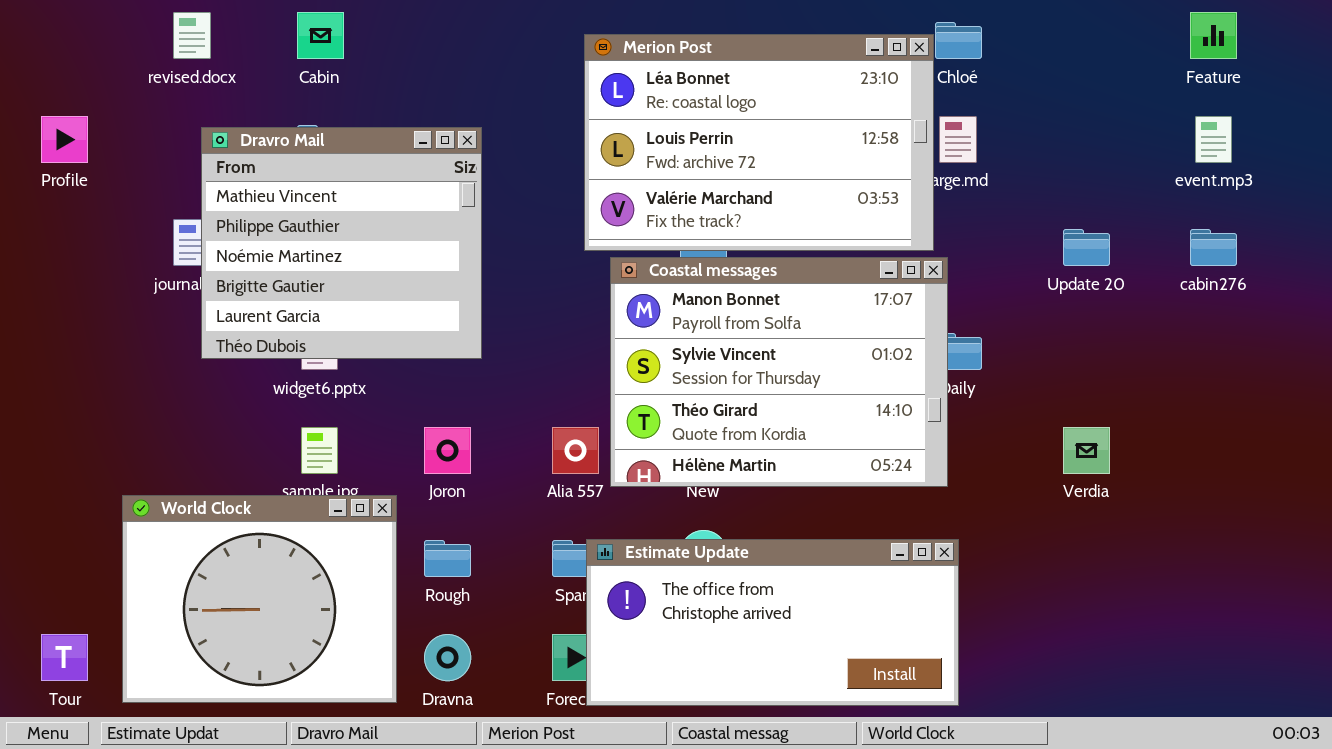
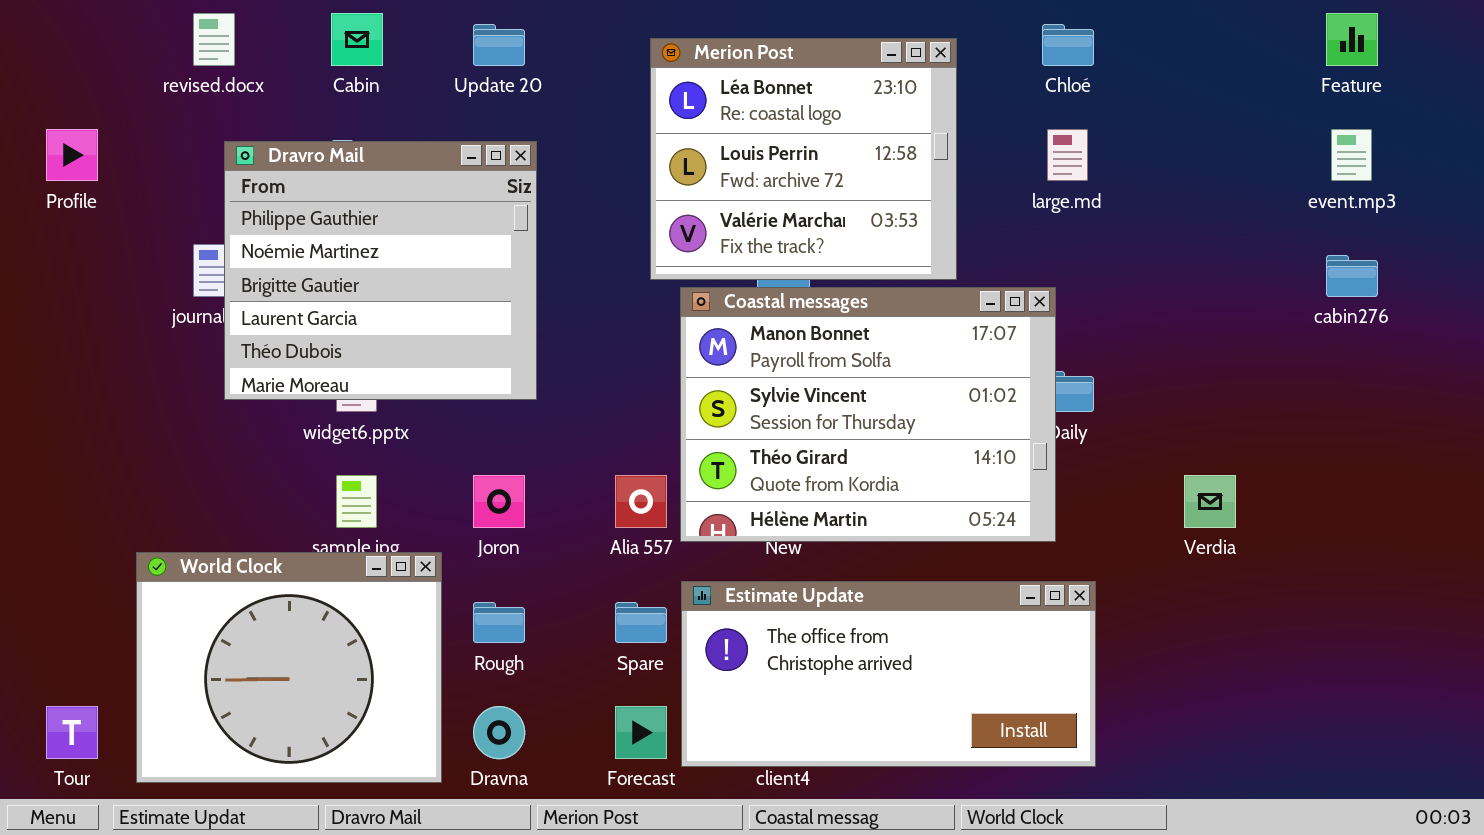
Merion Post: [584,34,934,251] -> [650,38,957,280], resized
Dravro Mail: [201,127,482,359] -> [224,141,537,400], scrolled down 1 row
Update 20: [1063,229,1110,266] -> [473,24,525,66], moved
Estimate Update: [586,539,959,706] -> [681,581,1096,767], moved

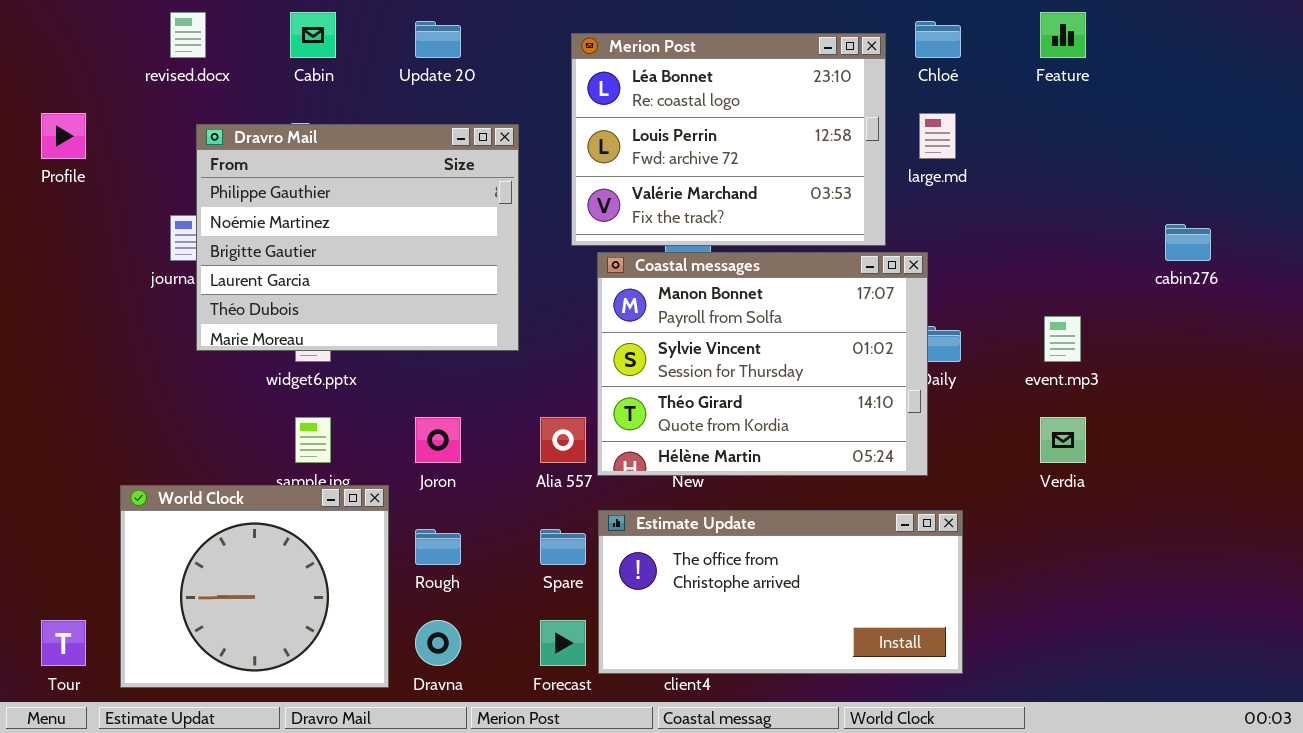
Feature: [1326,13,1378,66] -> [1040,12,1086,58], moved
Merion Post: [650,38,957,280] -> [571,33,886,246], resized
event.mp3: [1331,129,1372,181] -> [1044,316,1081,362], moved
Dravro Mail: [224,141,537,400] -> [196,124,519,351], resized

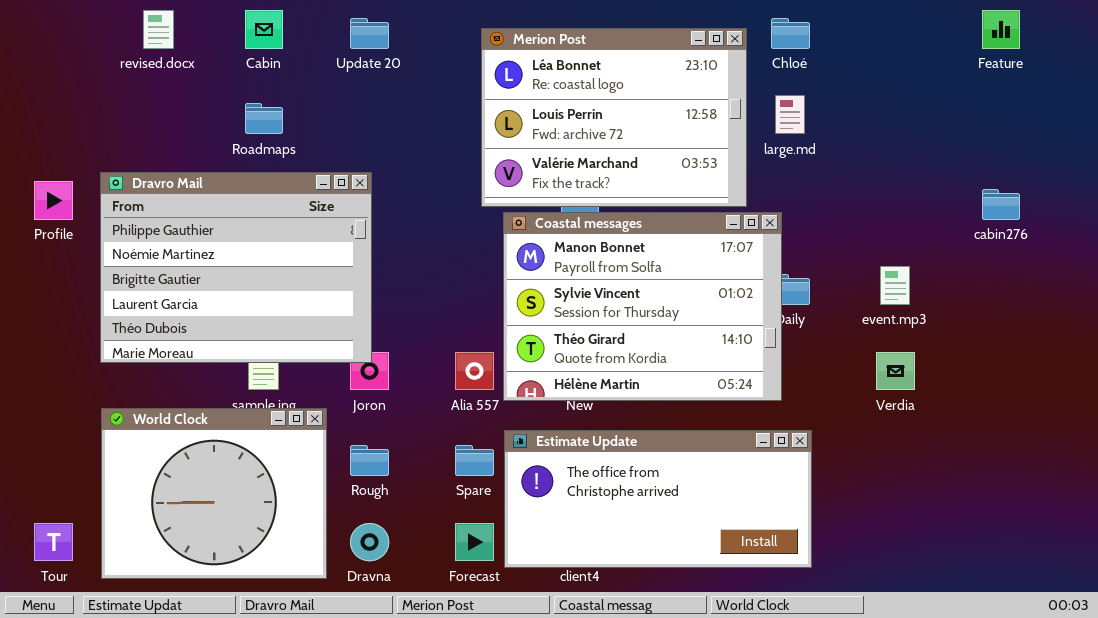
Feature: [1040,12,1086,58] -> [982,10,1020,49], moved
Profile: [41,113,86,159] -> [34,181,73,220], moved
Dravro Mail: [196,124,519,351] -> [100,172,372,363], moved

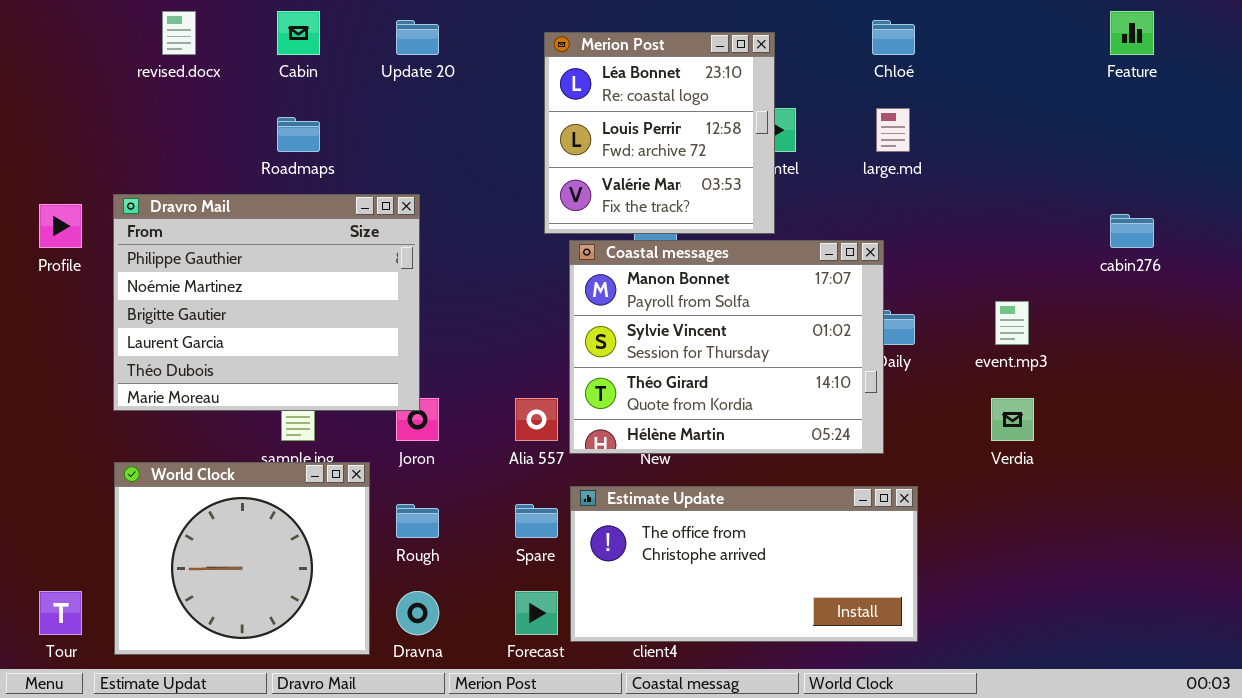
Merion Post: [481,28,747,207] -> [544,32,775,234], resized

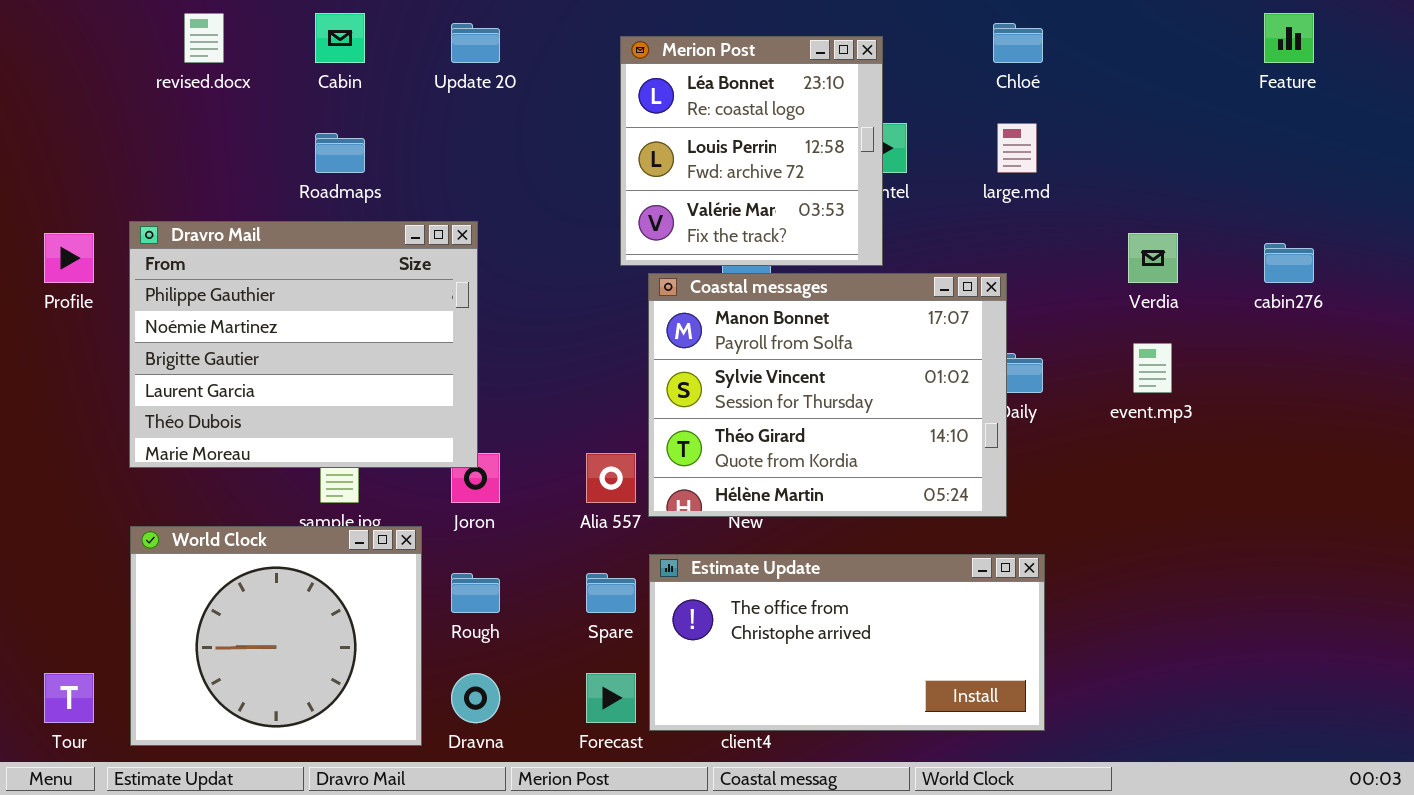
Verdia: [991,398,1034,441] -> [1128,233,1178,283], moved

